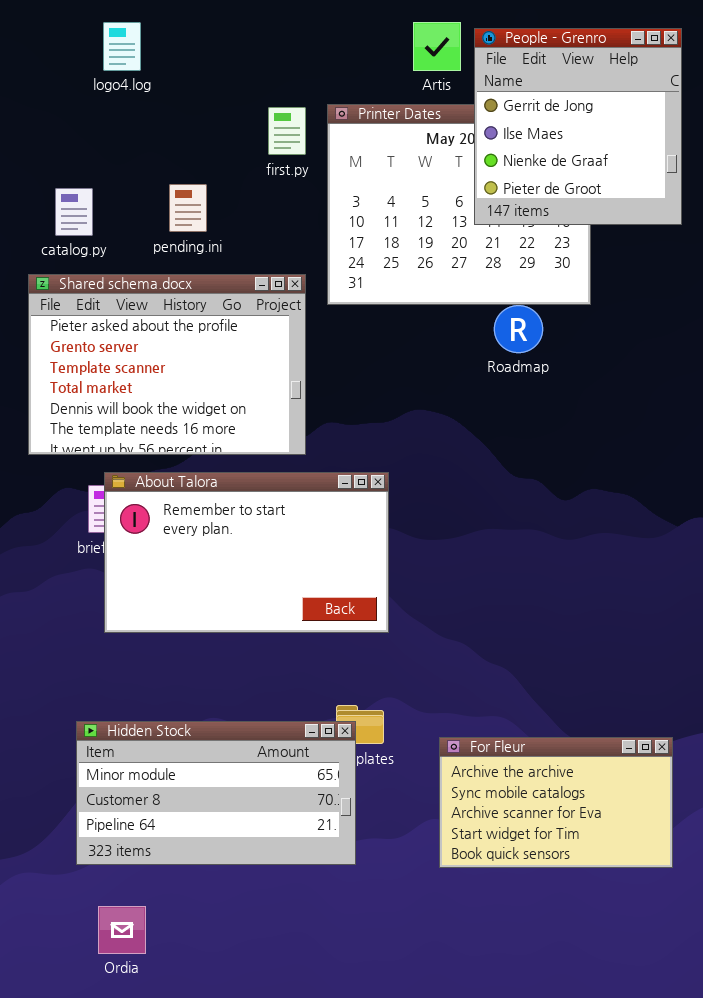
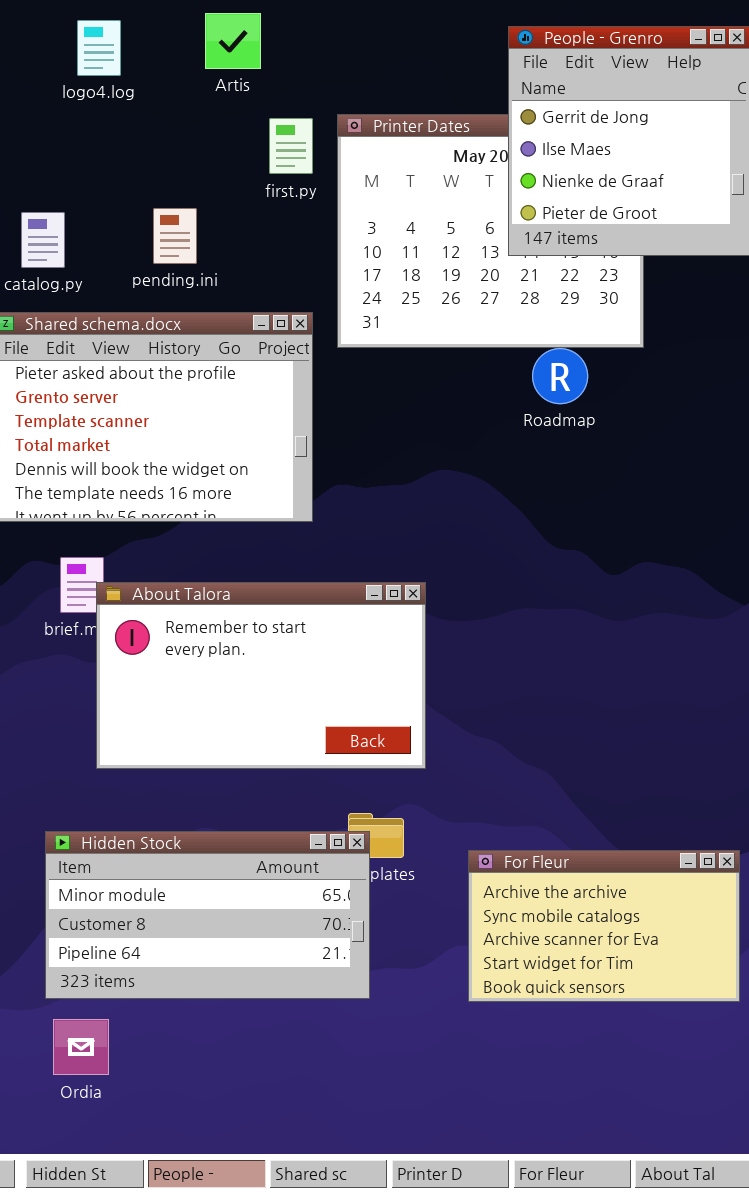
Artis: [413,22,461,71] -> [205,13,261,69], moved
About Talora: [104,472,389,633] -> [96,582,426,769], moved
Ordia: [98,906,146,954] -> [53,1019,109,1075], moved

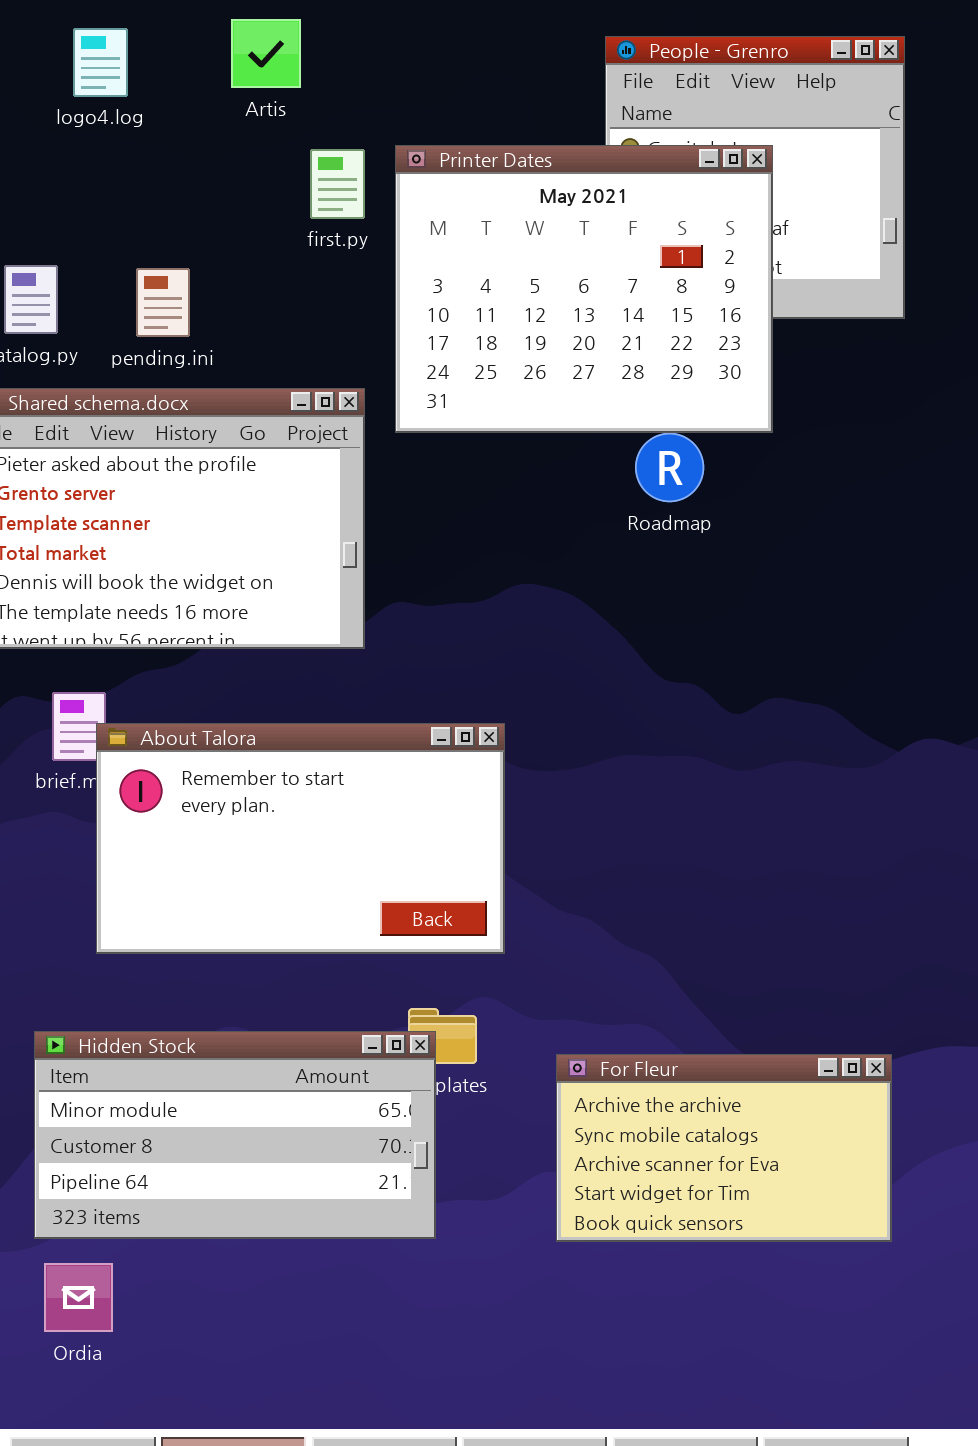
Printer Dates: [337,114,644,348] -> [395,145,773,433], raised
pending.ini: [153,208,197,264] -> [136,268,190,337], moved

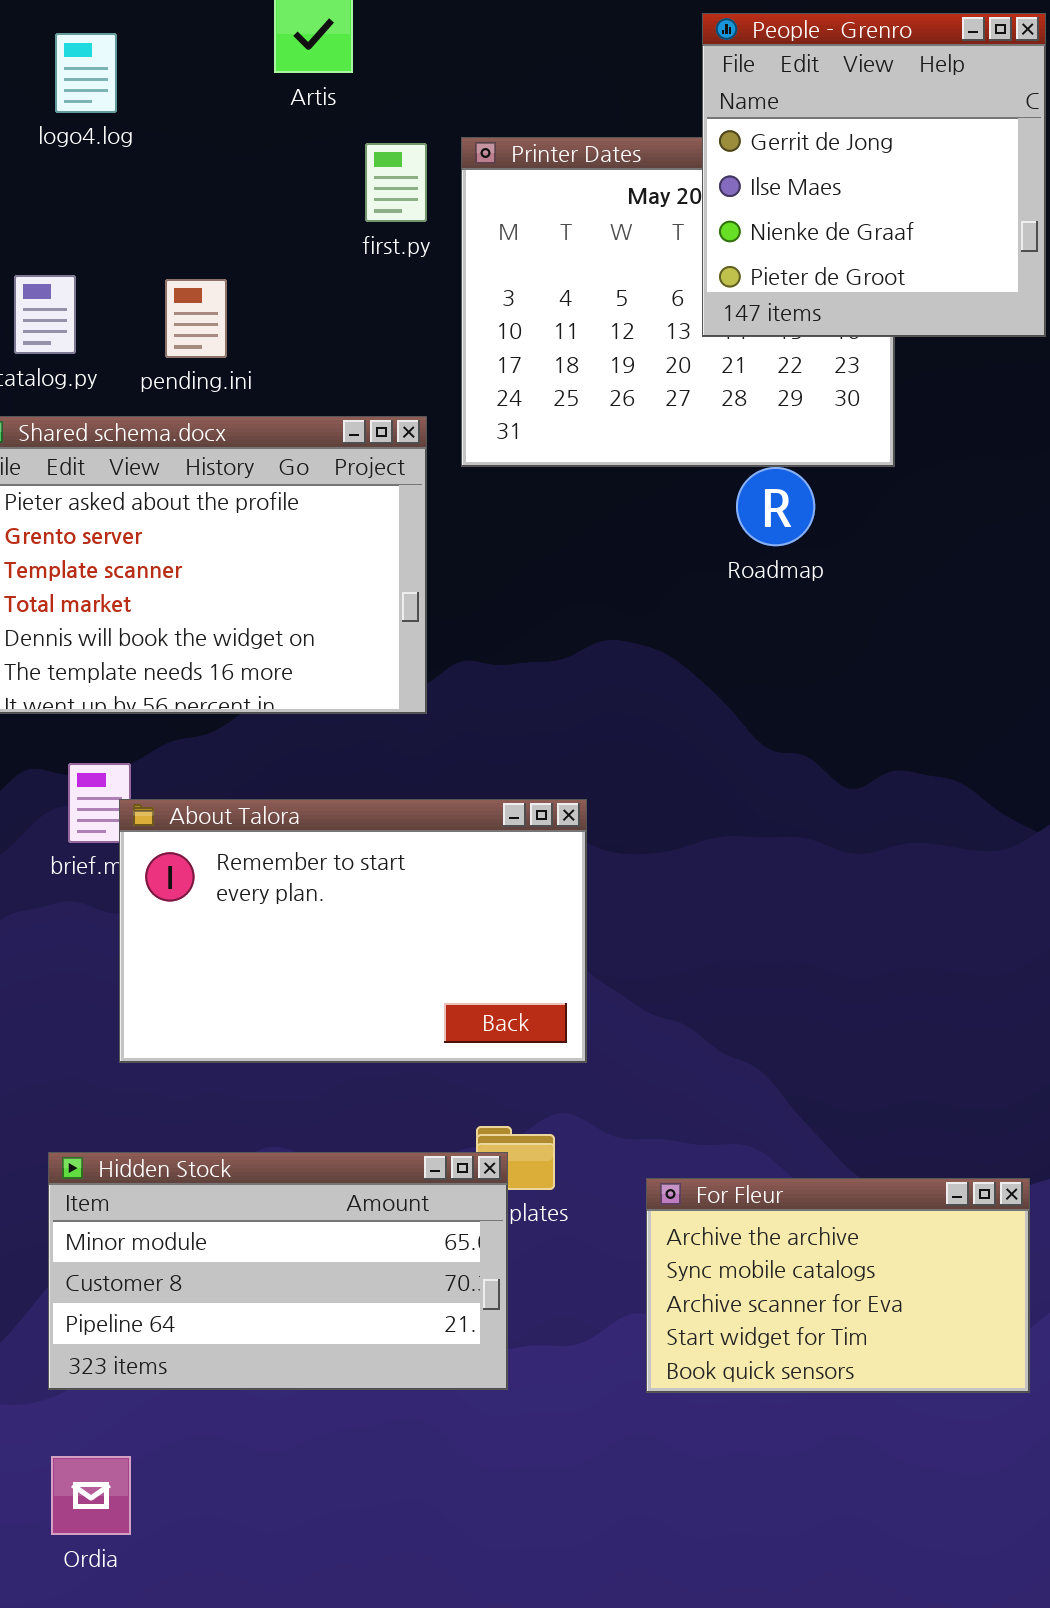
logo4.log: [73,28,128,97] -> [55,33,117,113], moved
People - Grenro: [605,36,905,319] -> [702,13,1046,337], raised
Ordia: [44,1263,113,1332] -> [51,1456,131,1535], moved

